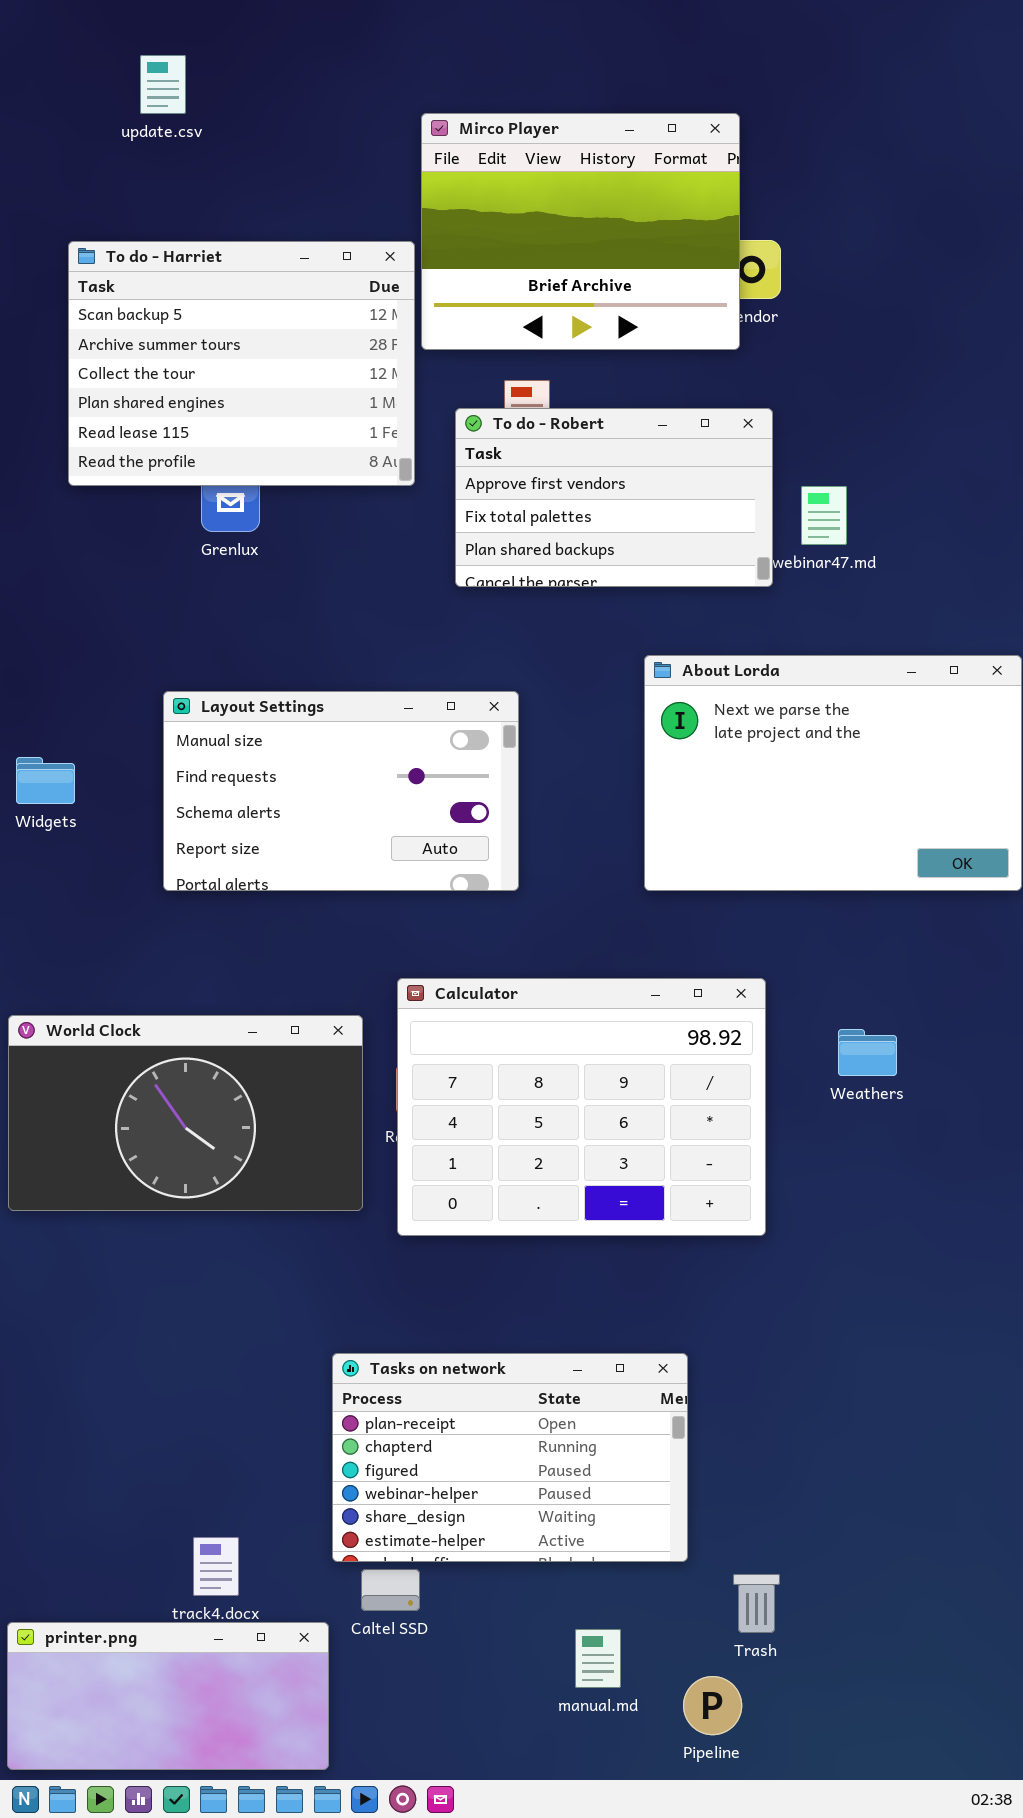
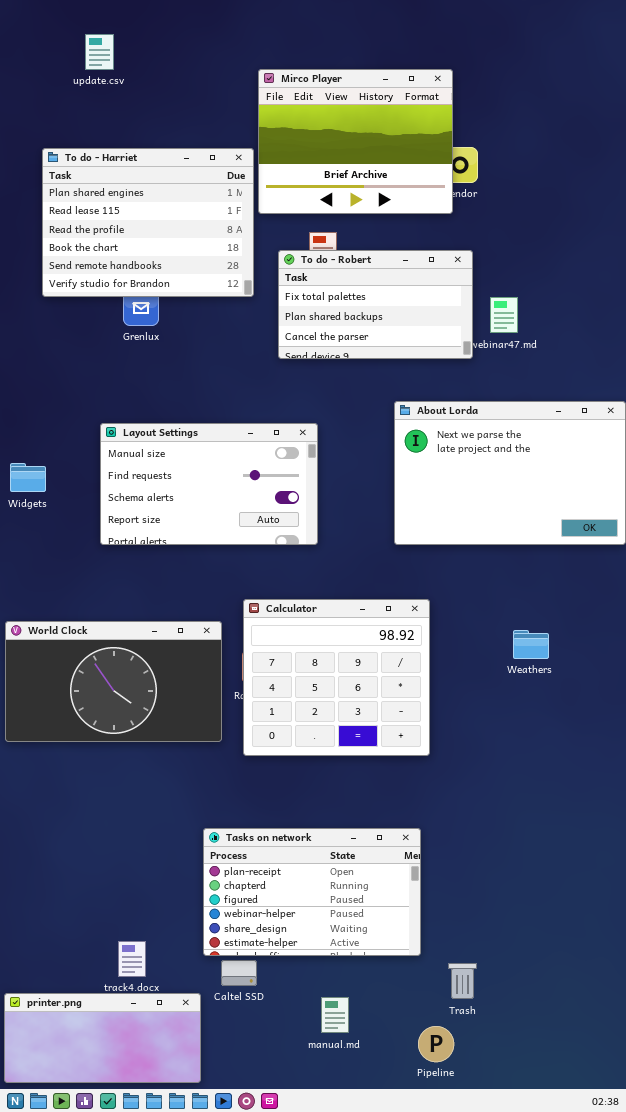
To do - Harriet: [68,241,415,486] -> [42,148,254,297], scrolled down 3 rows
To do - Robert: [455,408,773,587] -> [278,250,473,359], scrolled down 1 row
Calculator: [397,978,766,1236] -> [243,599,430,756], resized
manual.md: [575,1629,621,1688] -> [321,997,349,1033], moved

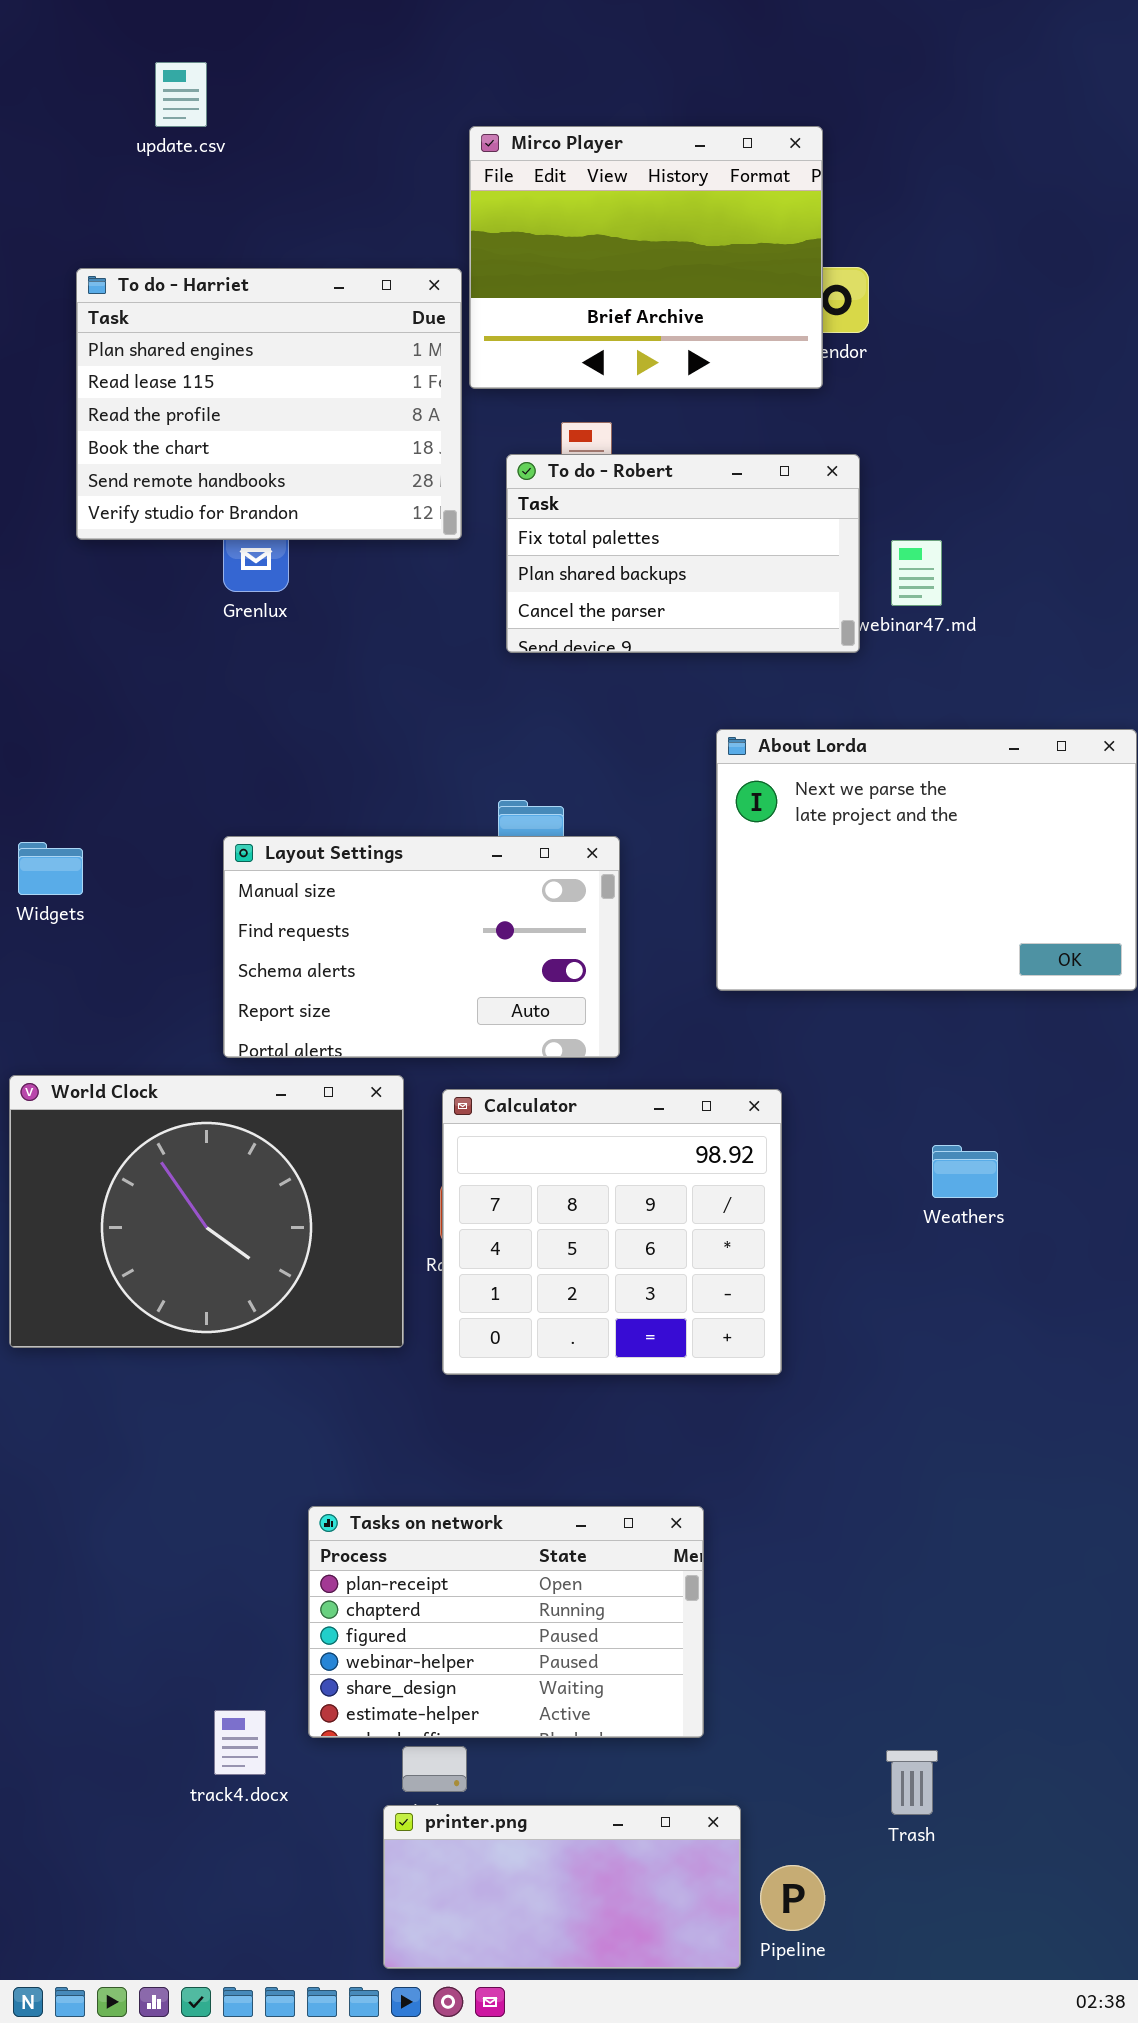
Layout Settings: [100,423,318,545] -> [223,836,620,1058], moved
World Clock: [5,621,222,742] -> [9,1075,404,1348], resized
Tasks on network: [203,828,421,956] -> [308,1506,704,1738], moved
Trash: [448,963,477,999] -> [886,1750,938,1815], moved
printer.png: [4,993,201,1083] -> [383,1805,741,1969], moved

